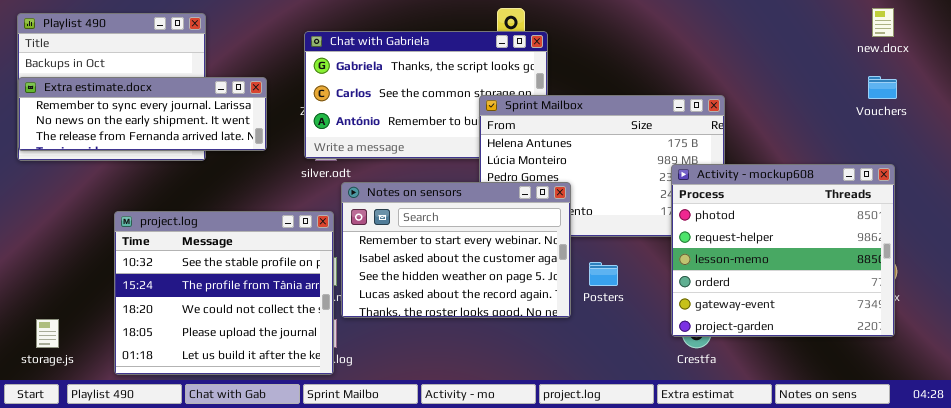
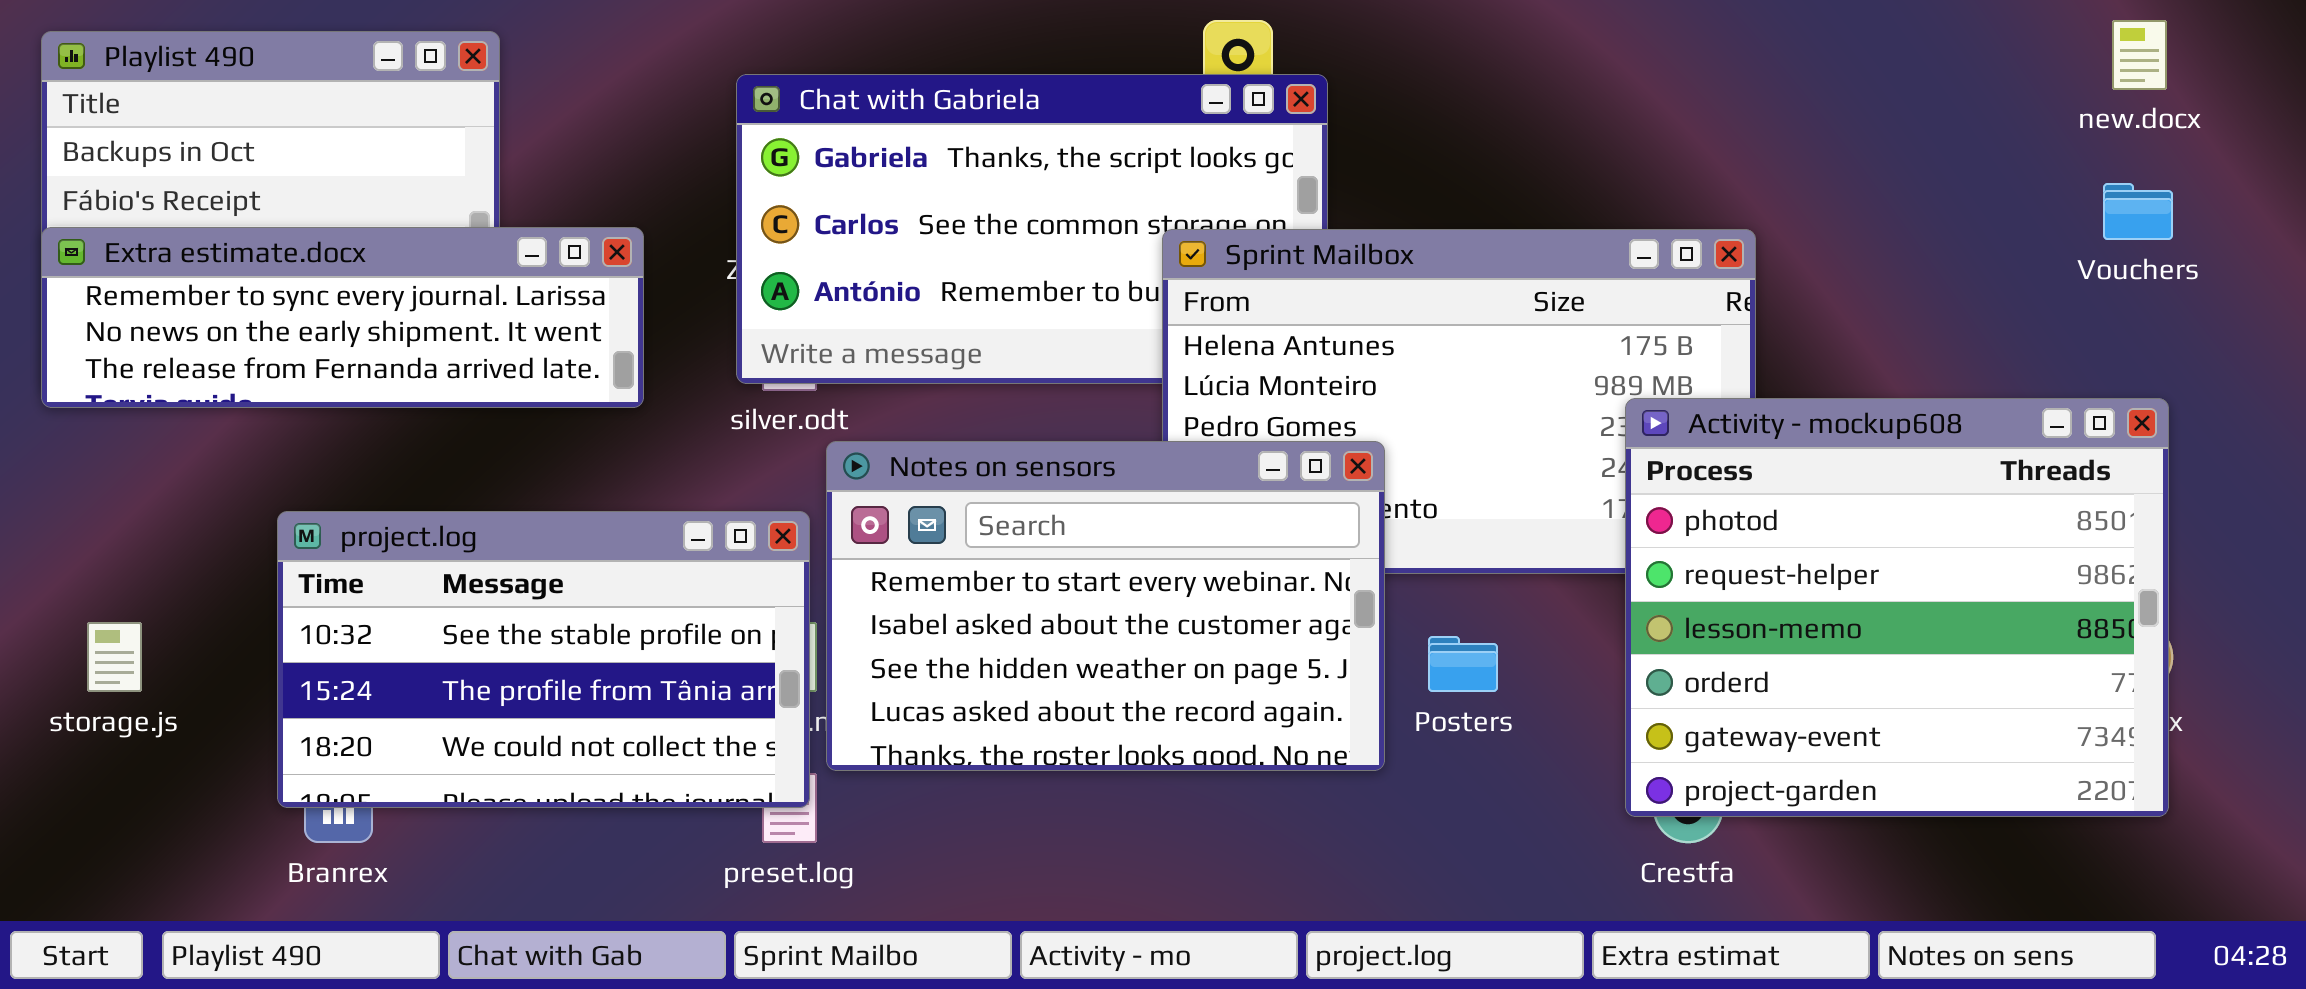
Extra estimate.docx: [18,77,267,151] -> [41,227,644,408], moved
project.log: [114,211,334,375] -> [277,511,810,808], resized
storage.js: [36,319,59,348] -> [87,622,142,692], moved

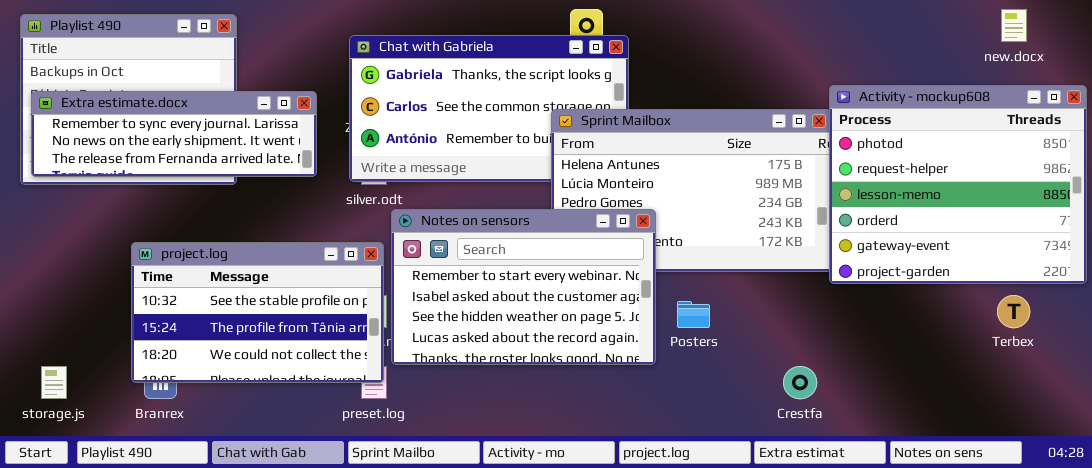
Extra estimate.docx: [41,227,644,408] -> [31,91,317,177], moved
Activity - mockup608: [1625,398,2169,817] -> [829,85,1087,284], moved
storage.js: [87,622,142,692] -> [41,366,67,399], moved

